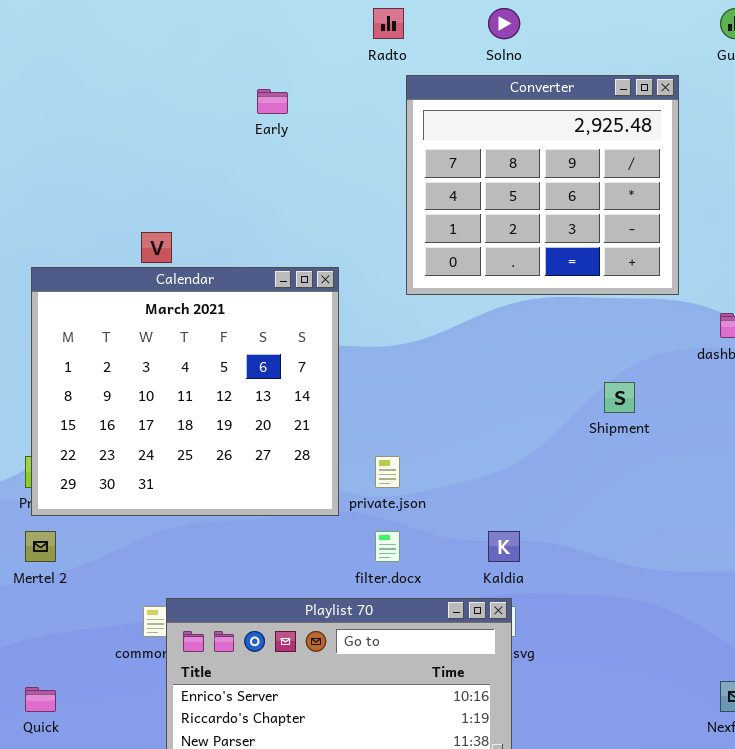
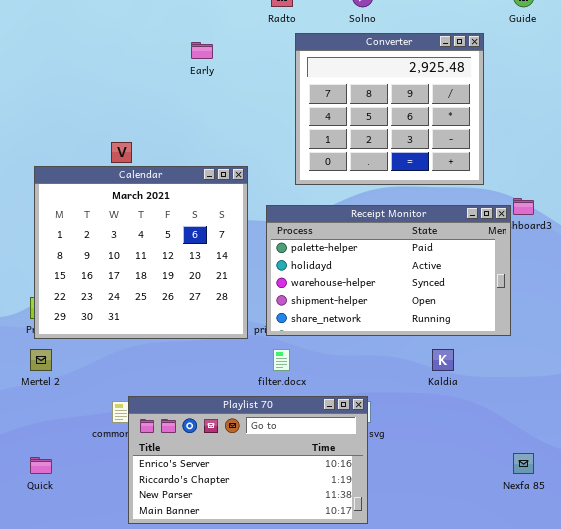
Receipt Monitor: none -> [266,205,511,336], opened
Kaldia: [488,531,520,562] -> [432,349,454,371], moved

